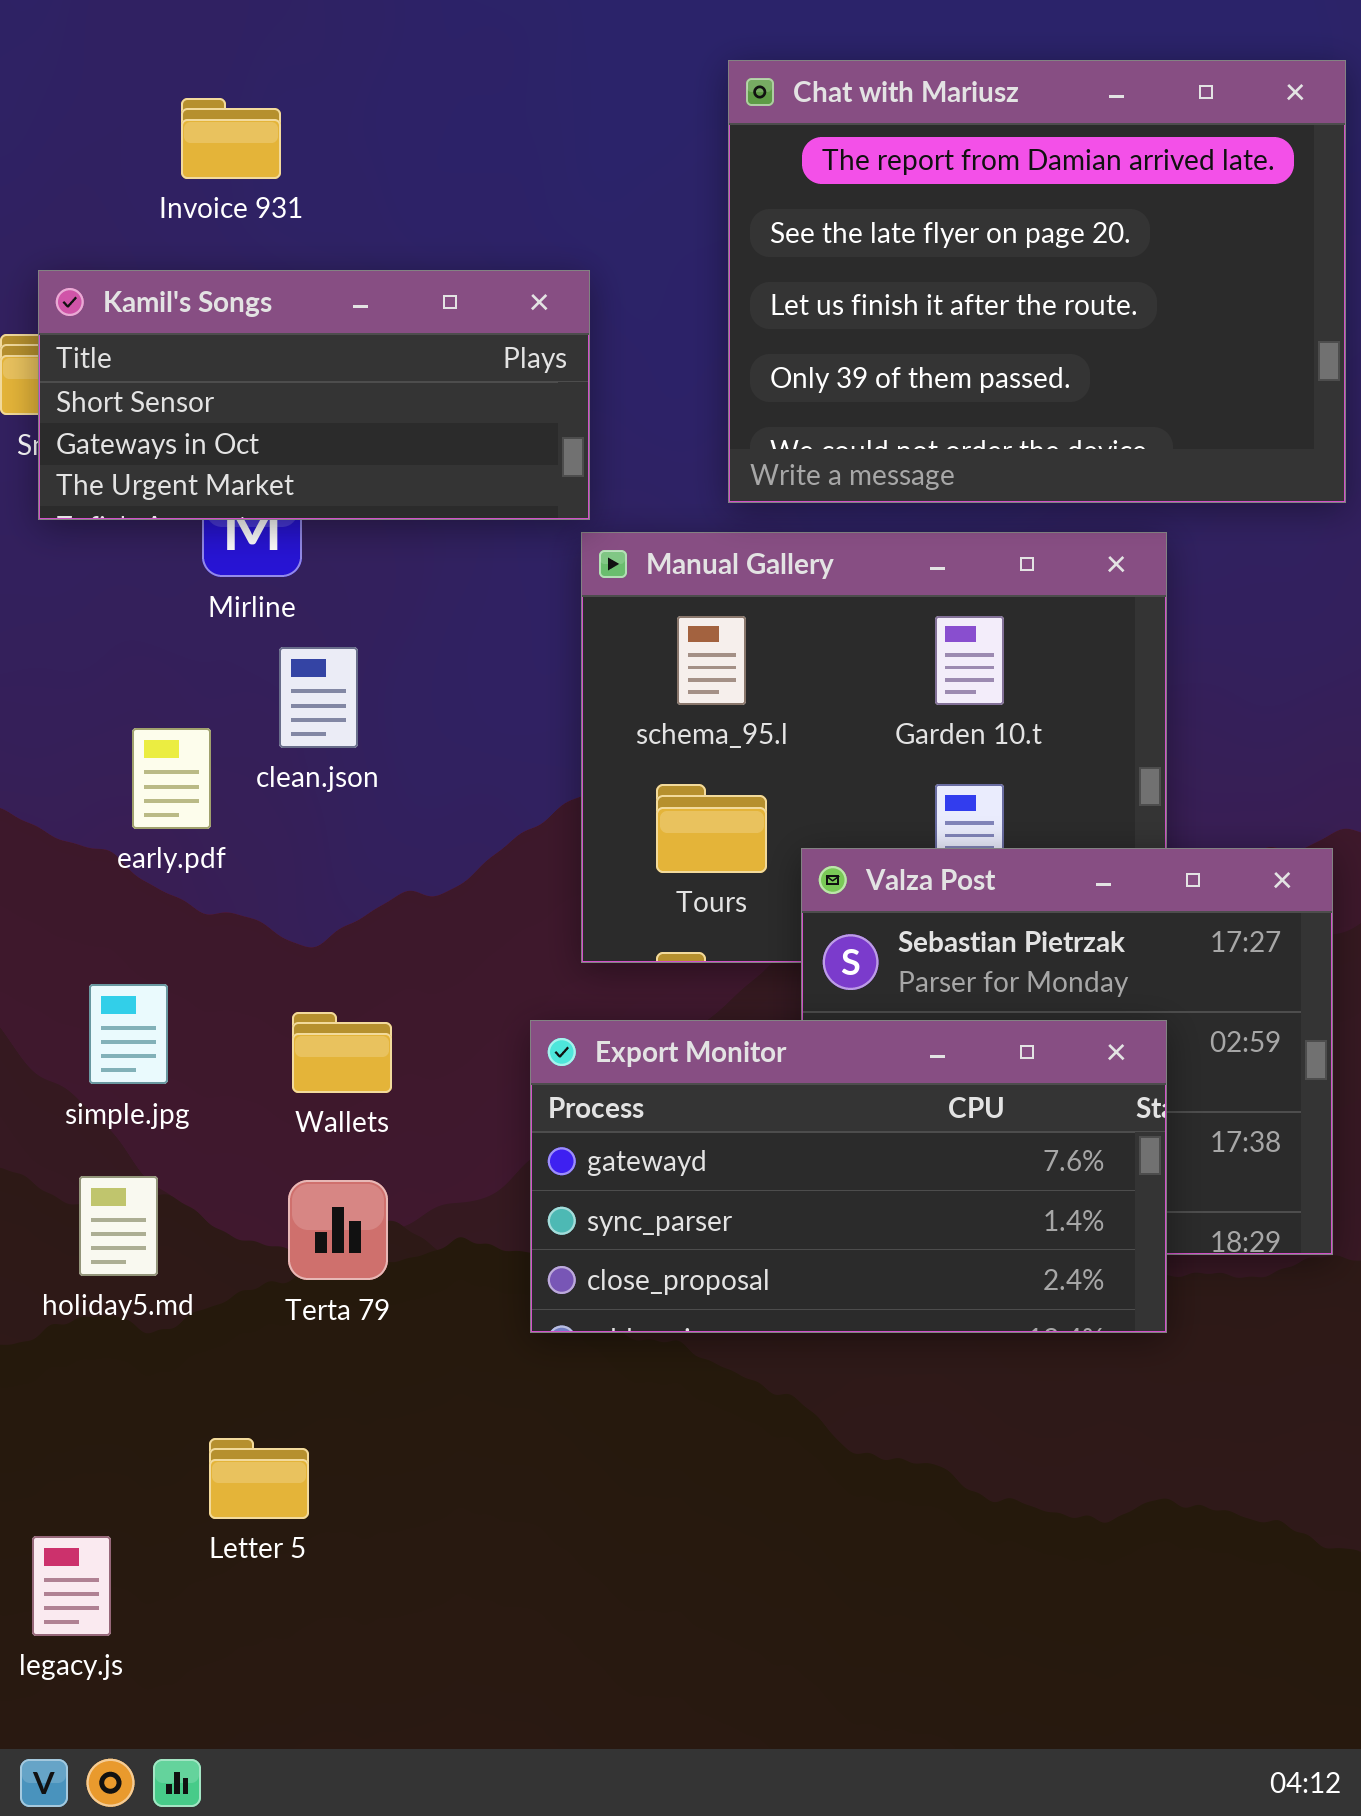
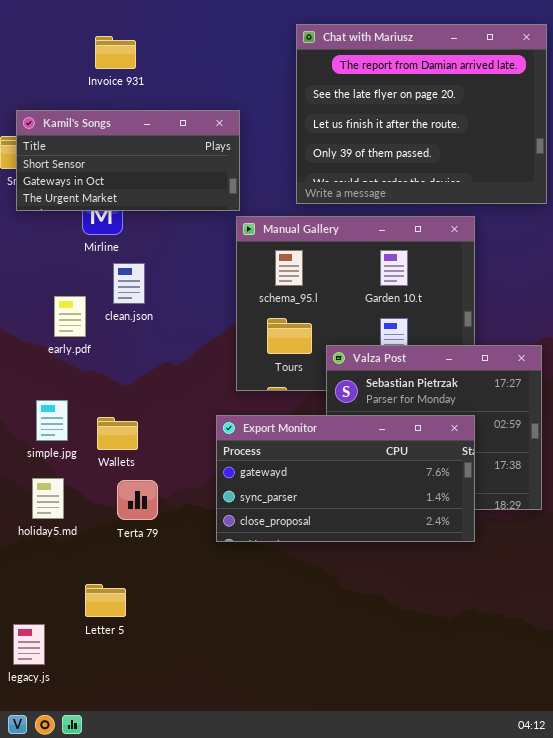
Invoice 931: [181,98,281,179] -> [95,36,136,69], moved
Wallets: [292,1012,392,1093] -> [97,417,138,450], moved

